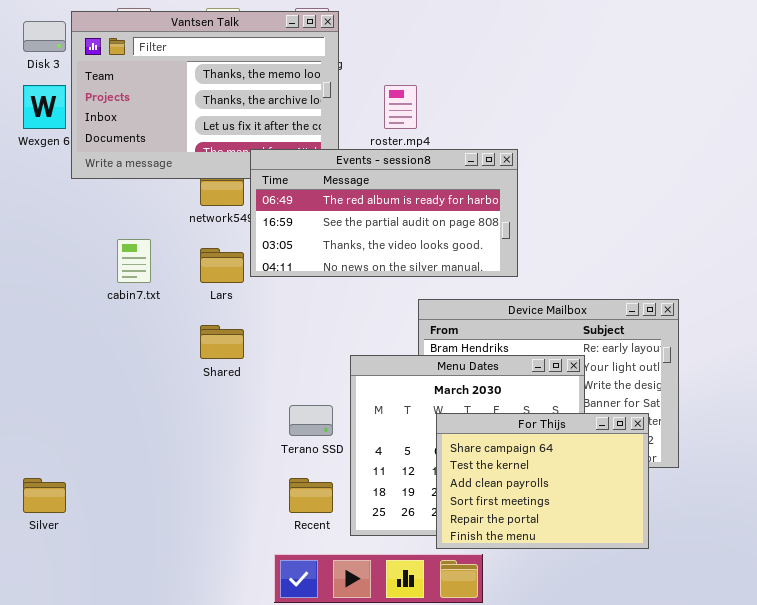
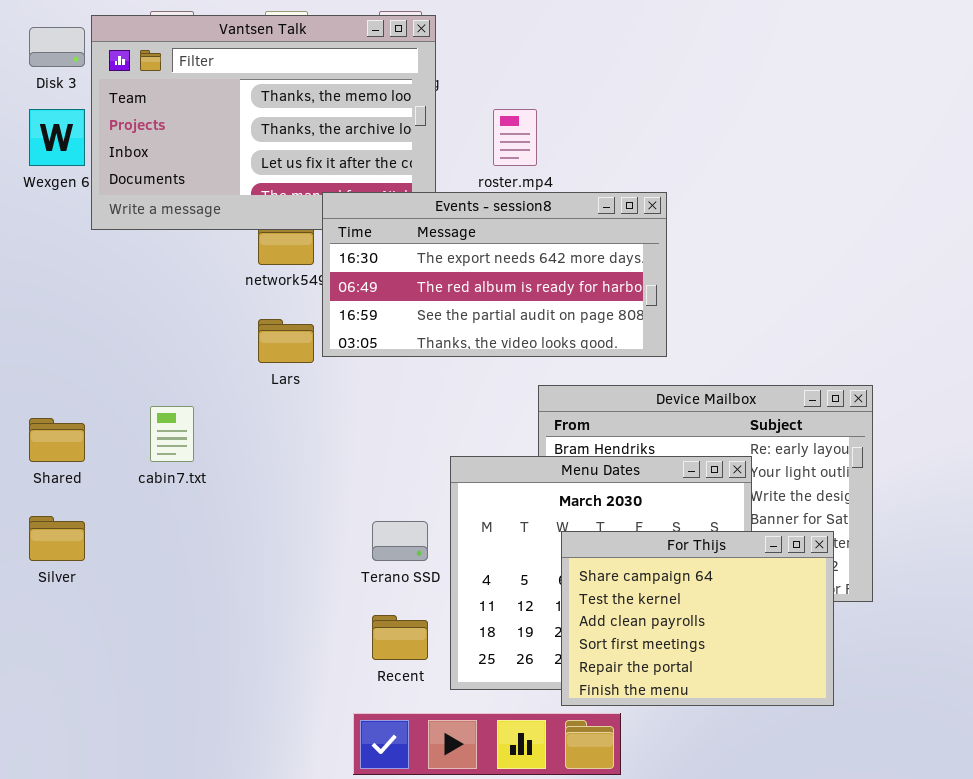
Events - session8: [250,149,518,277] -> [322,192,667,357], scrolled up 1 row
cabin7.txt: [117,239,151,283] -> [150,406,194,462], moved
Shared: [200,325,244,359] -> [29,418,85,462], moved
Silver: [23,478,66,513] -> [29,516,85,561], moved

